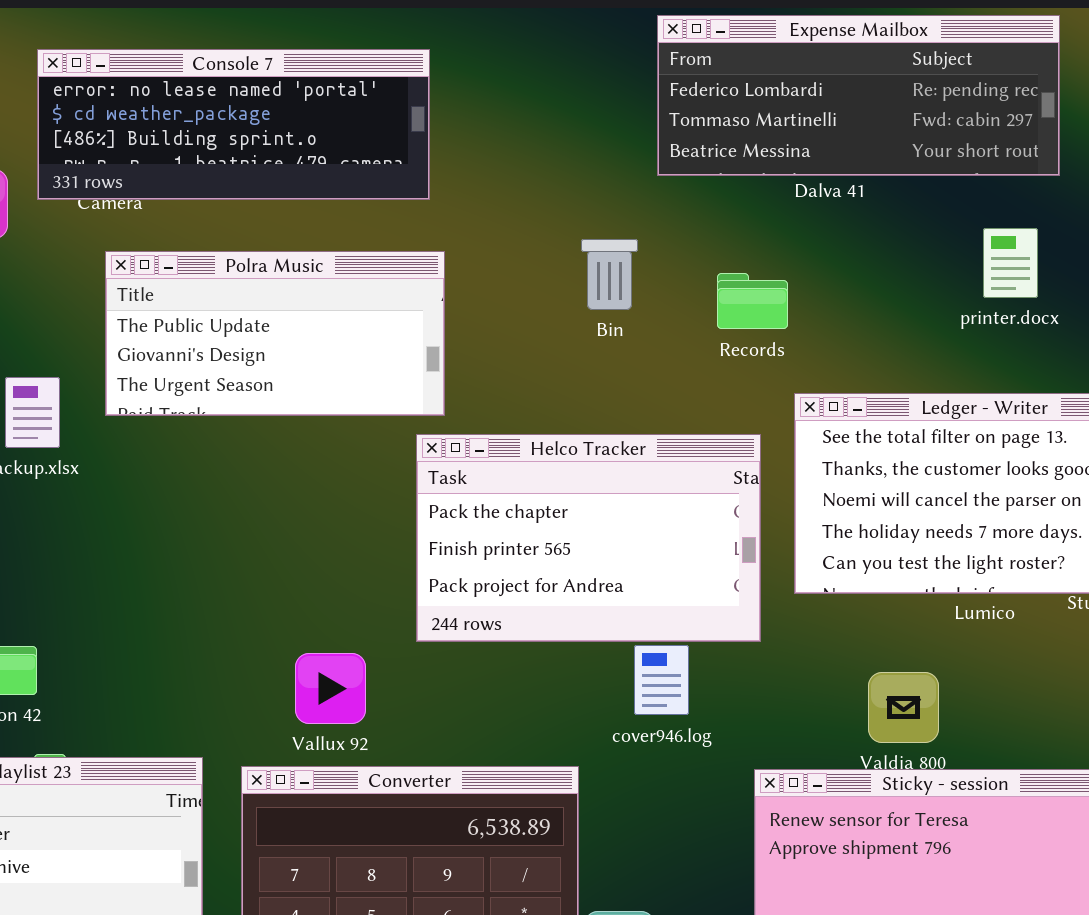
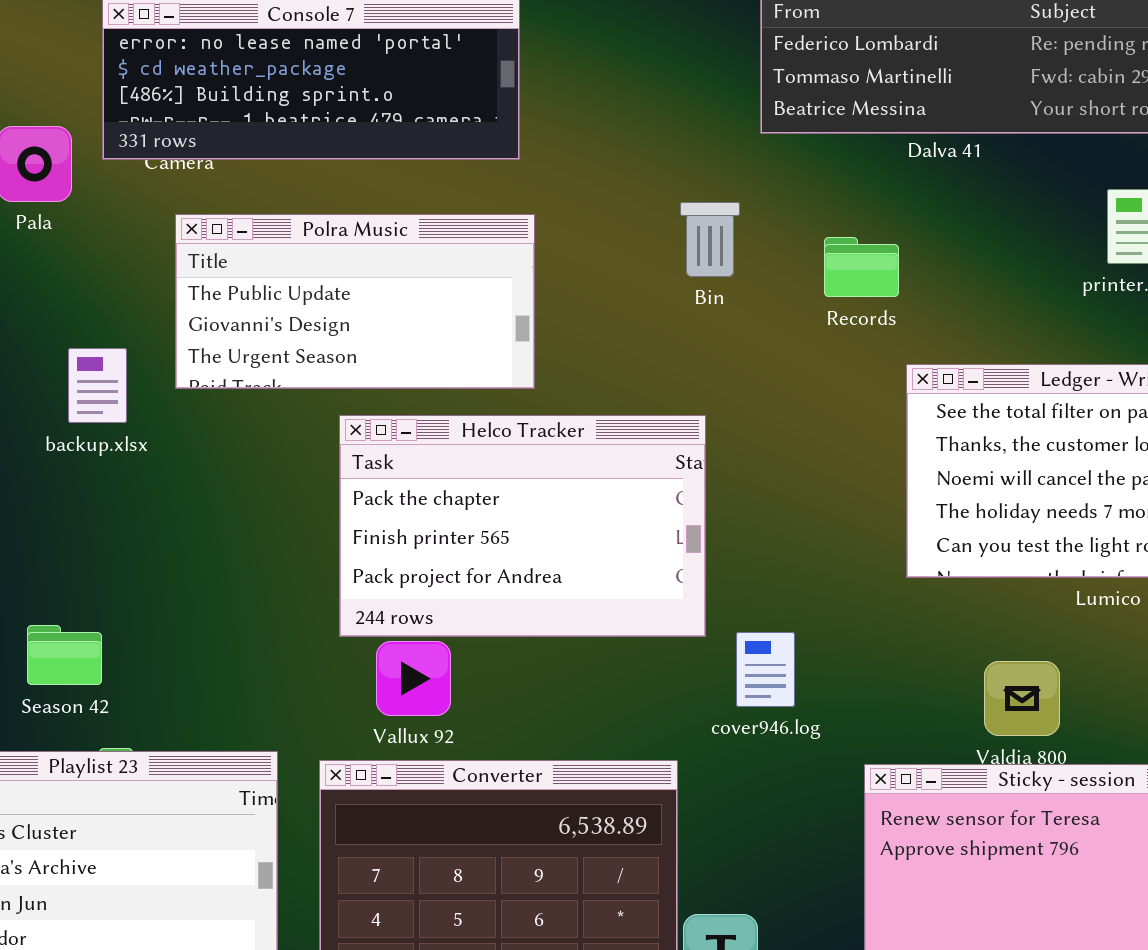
Helco Tracker: [416,434,761,642] -> [339,415,706,637], moved

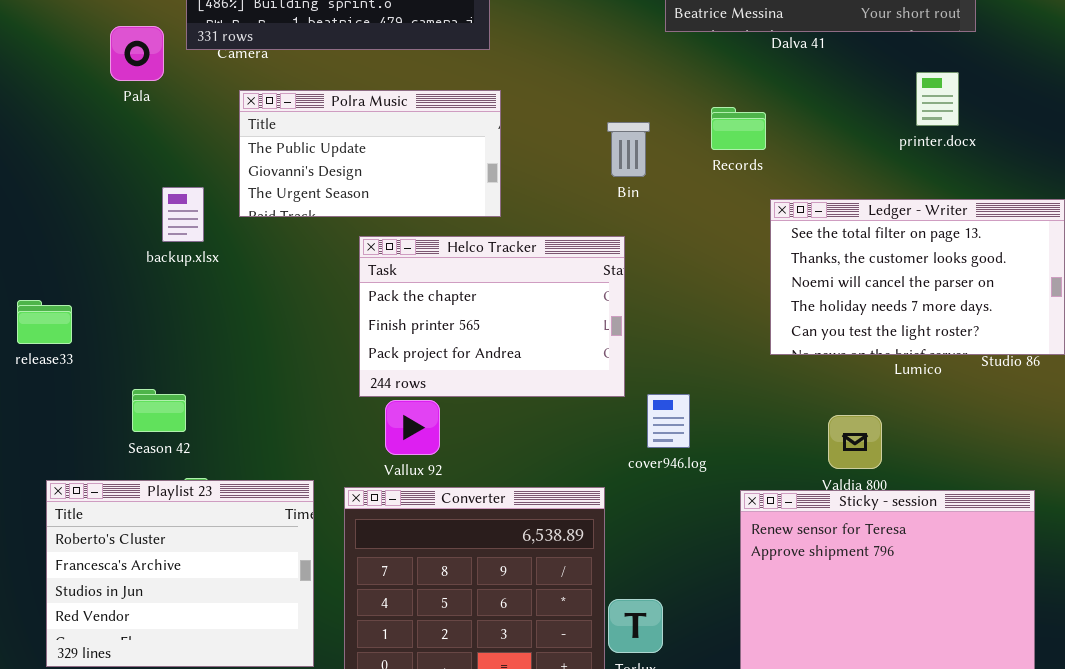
Bin: [680,202,740,277] -> [607,122,650,177], moved

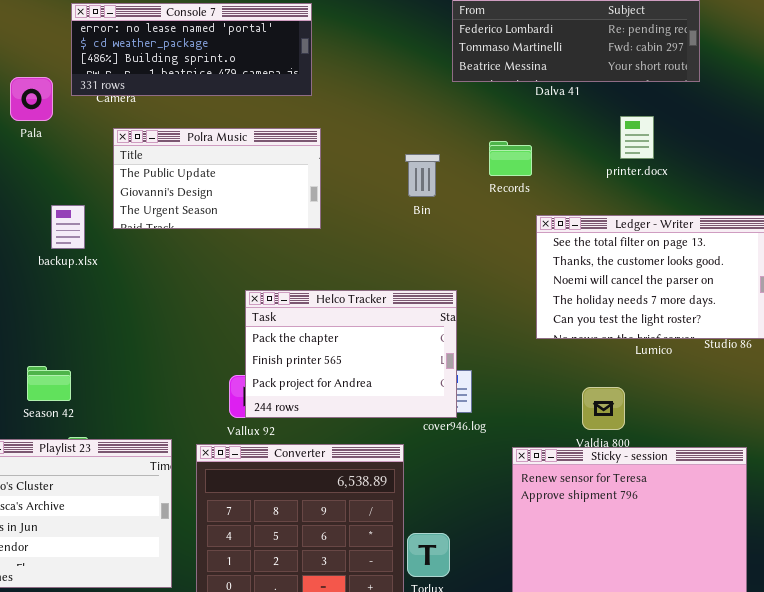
printer.docx: [916,72,959,126] -> [620,116,654,159], moved
Helco Tracker: [359,236,625,397] -> [245,290,457,418], moved

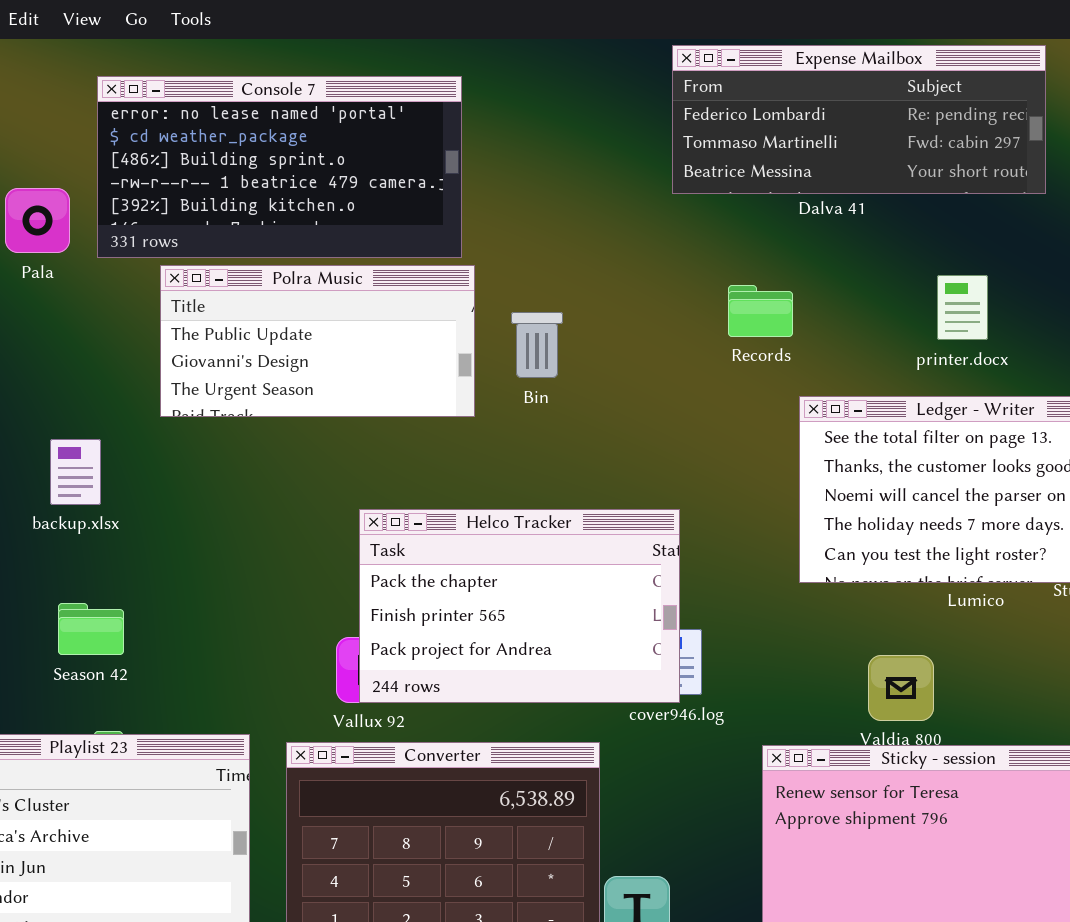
Console 7: [71,3,312,96] -> [97,76,462,258], resized
printer.docx: [620,116,654,159] -> [937,275,988,340], moved
Bin: [405,154,440,197] -> [511,312,563,378], moved
backup.xlsx: [51,205,85,249] -> [50,439,101,505], moved
Season 42: [27,366,71,401] -> [58,603,124,655], moved

